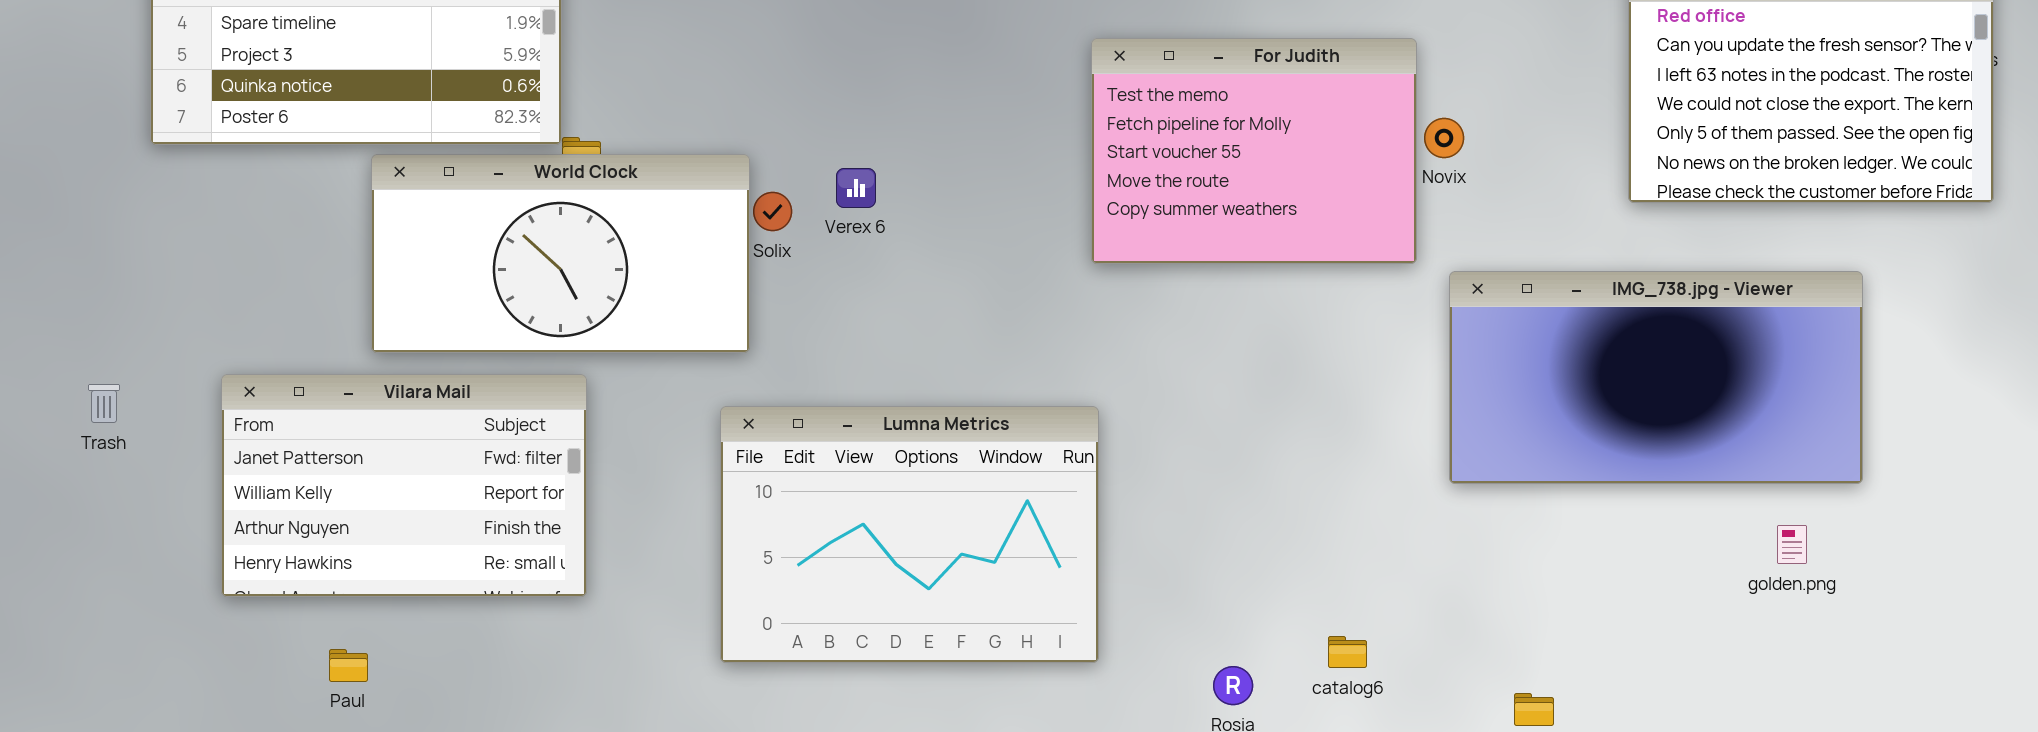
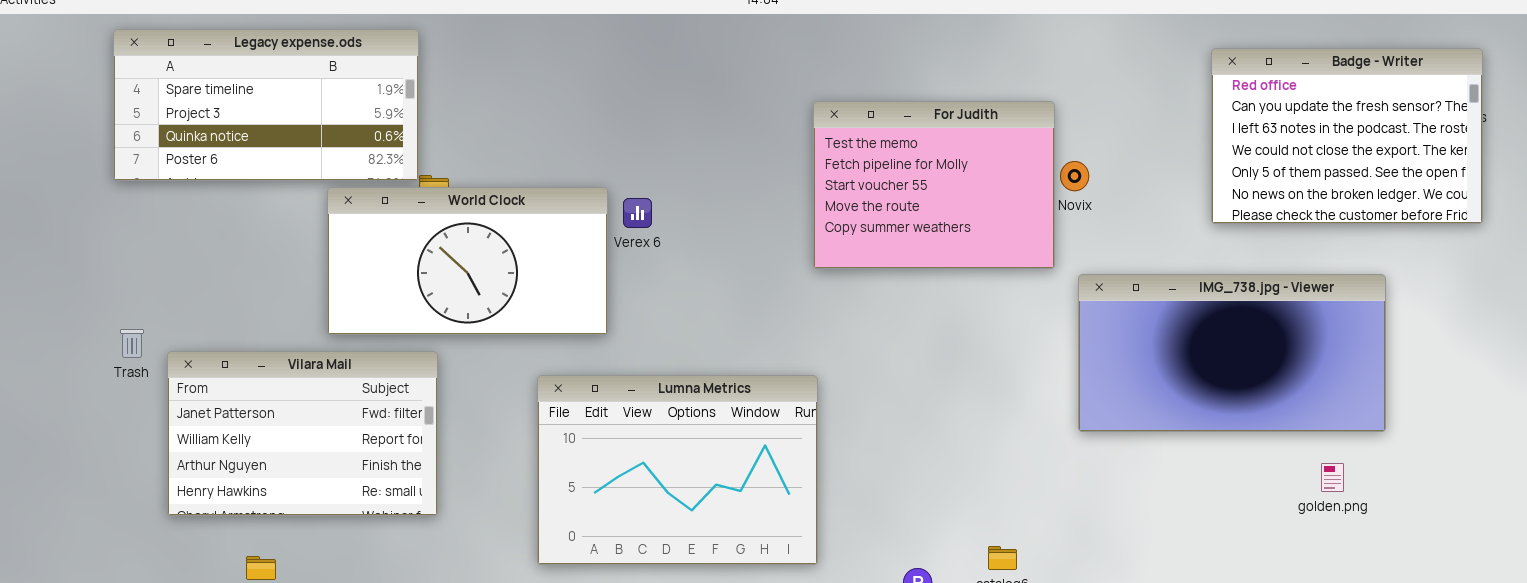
World Clock: [371,154,750,353] -> [327,187,608,335], moved
Trash: [88,384,120,423] -> [120,329,144,358], moved

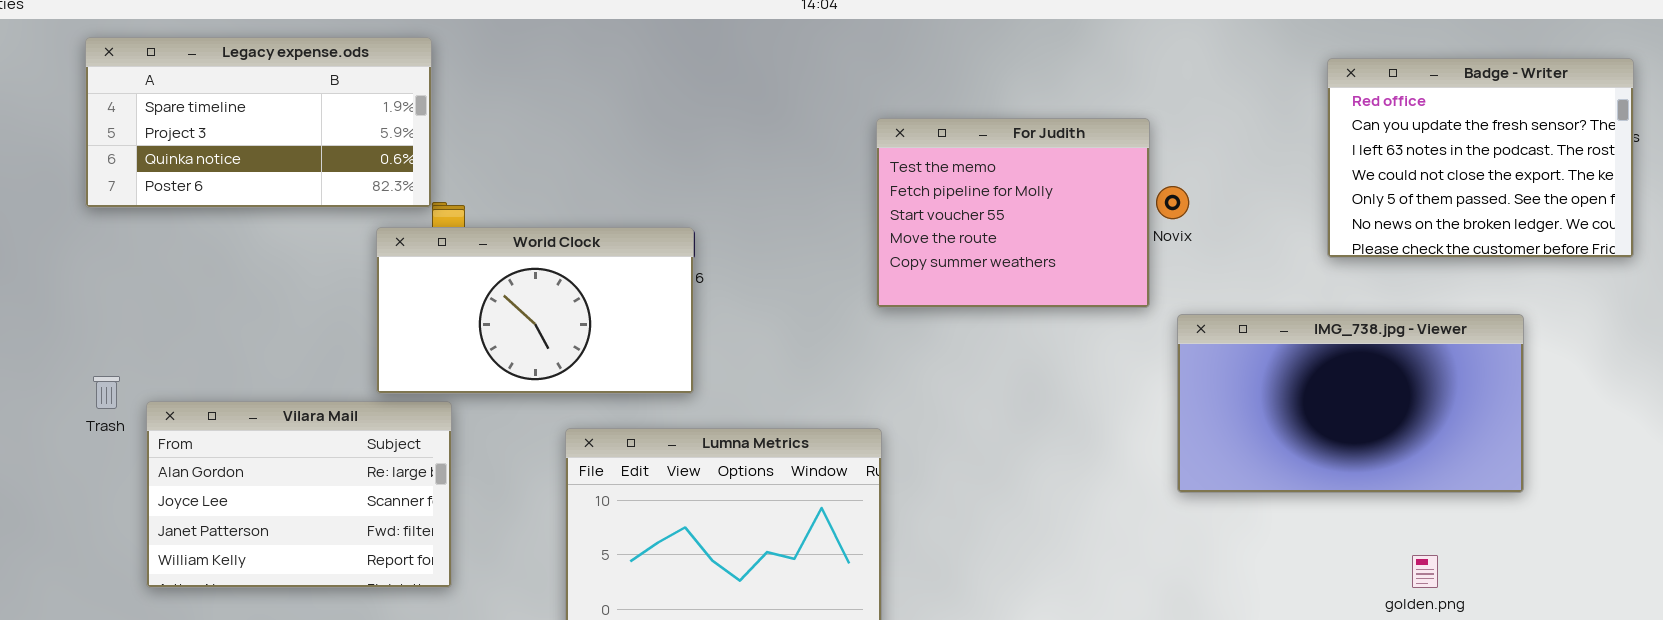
World Clock: [327,187,608,335] -> [376,227,694,394], moved
Vilara Mail: [167,351,438,516] -> [146,401,452,588], scrolled up 2 rows
golden.png: [1321,463,1344,492] -> [1412,555,1438,588], moved

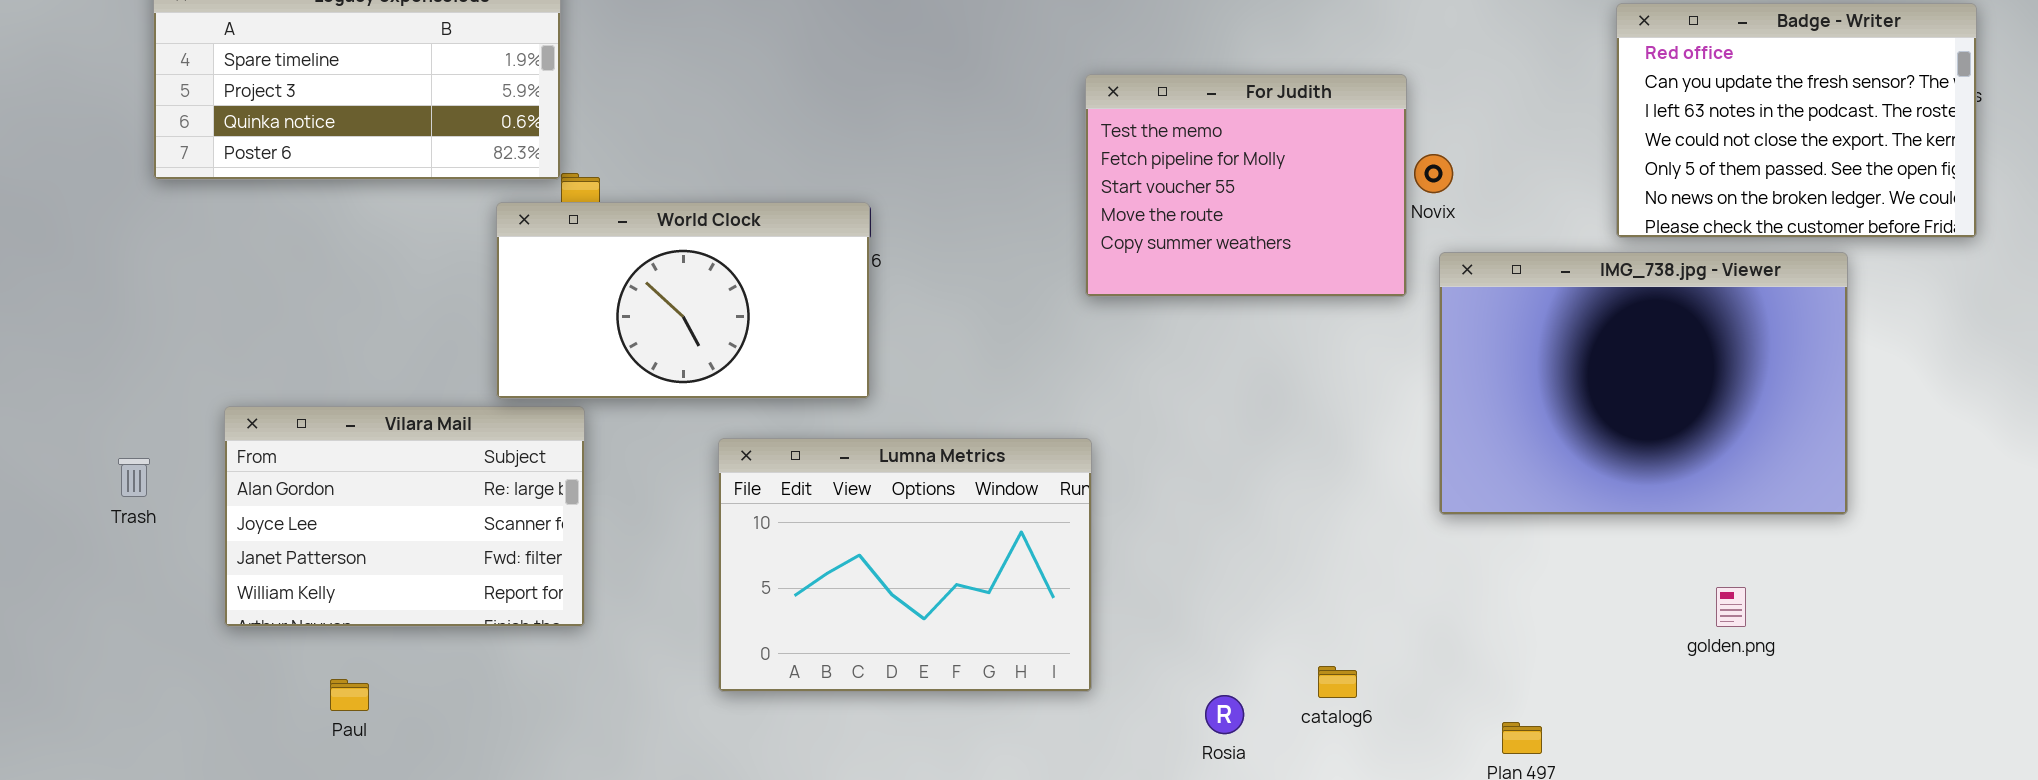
IMG_738.jpg - Viewer: [1177,314,1524,493] -> [1439,252,1848,515], resized
Trash: [93,376,120,409] -> [118,458,150,497], moved

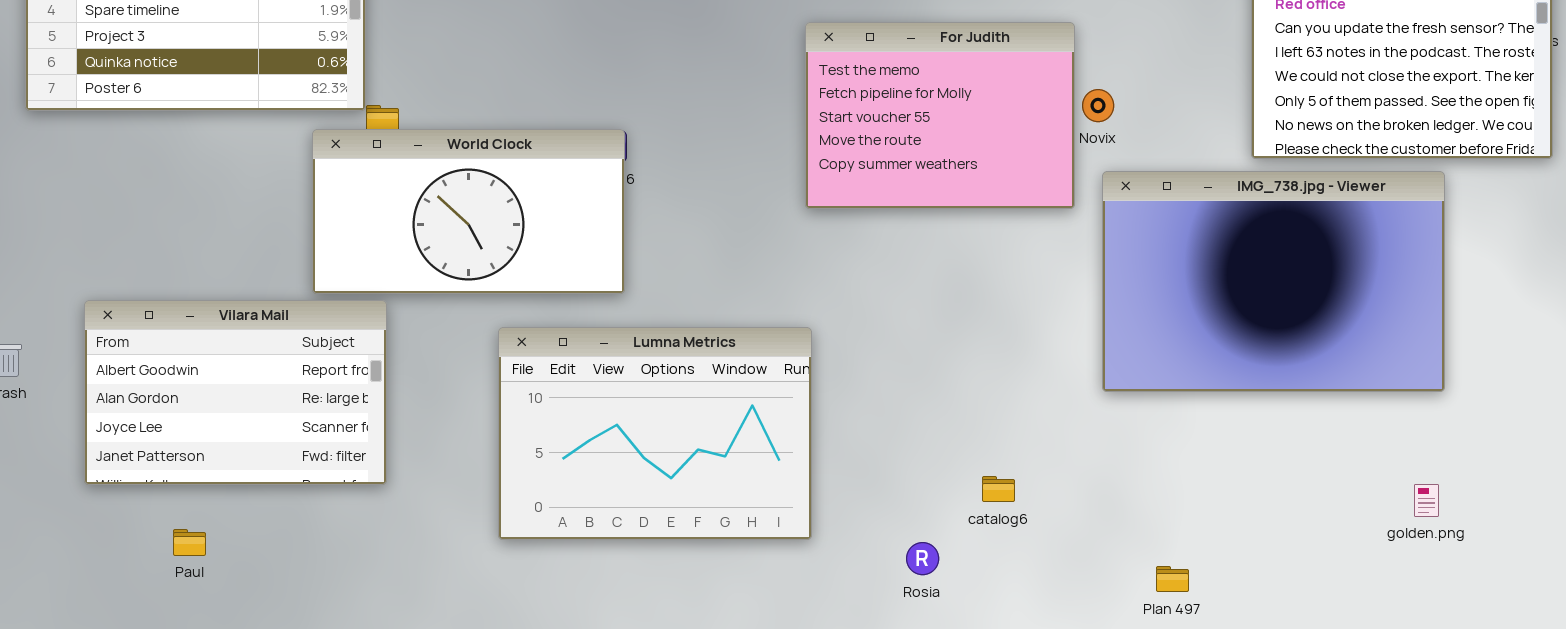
Vilara Mail: [224,406,585,627] -> [84,300,387,485], scrolled up 1 row
golden.png: [1716,587,1746,627] -> [1414,484,1439,517], moved
catalog6: [1318,666,1357,698] -> [982,476,1015,502], moved

